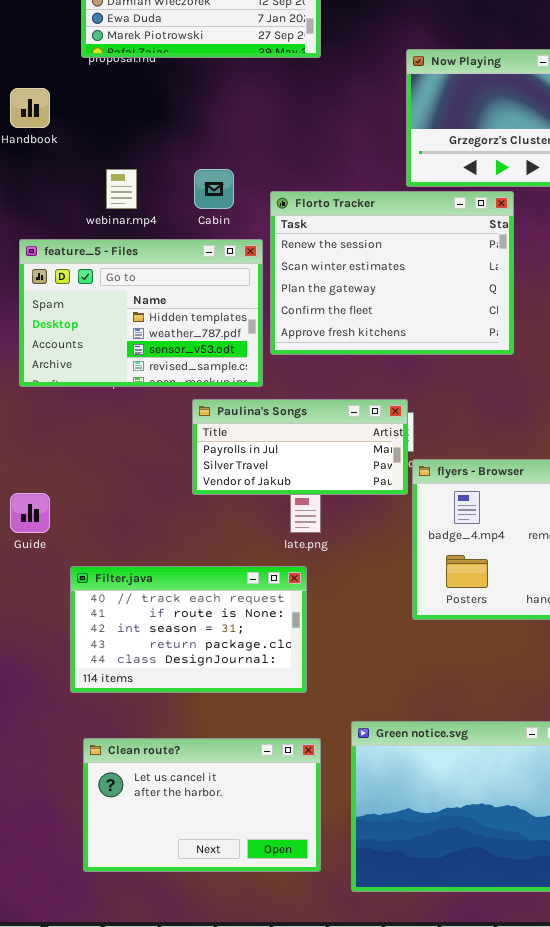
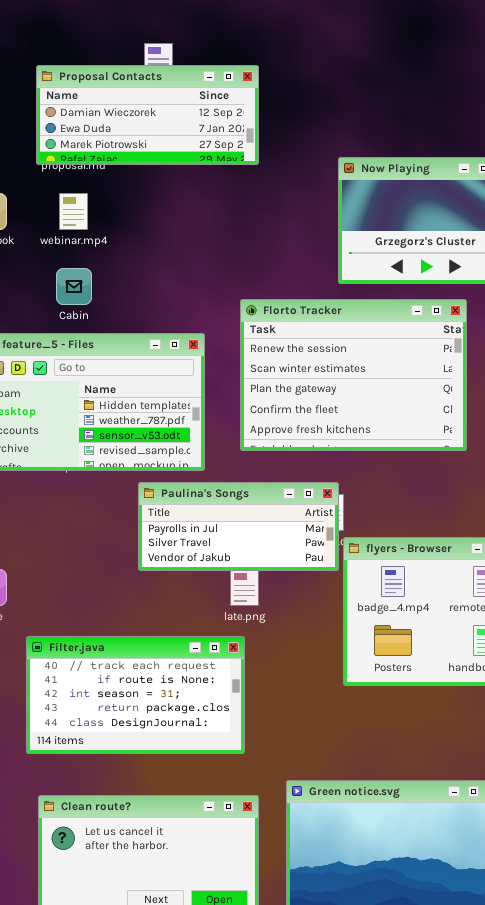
webinar.mp4: [106,169,137,209] -> [59,193,88,230], moved
Cabin: [194,169,234,209] -> [56,268,92,305], moved
Florto Tracker: [270,191,514,355] -> [240,299,467,451], moved

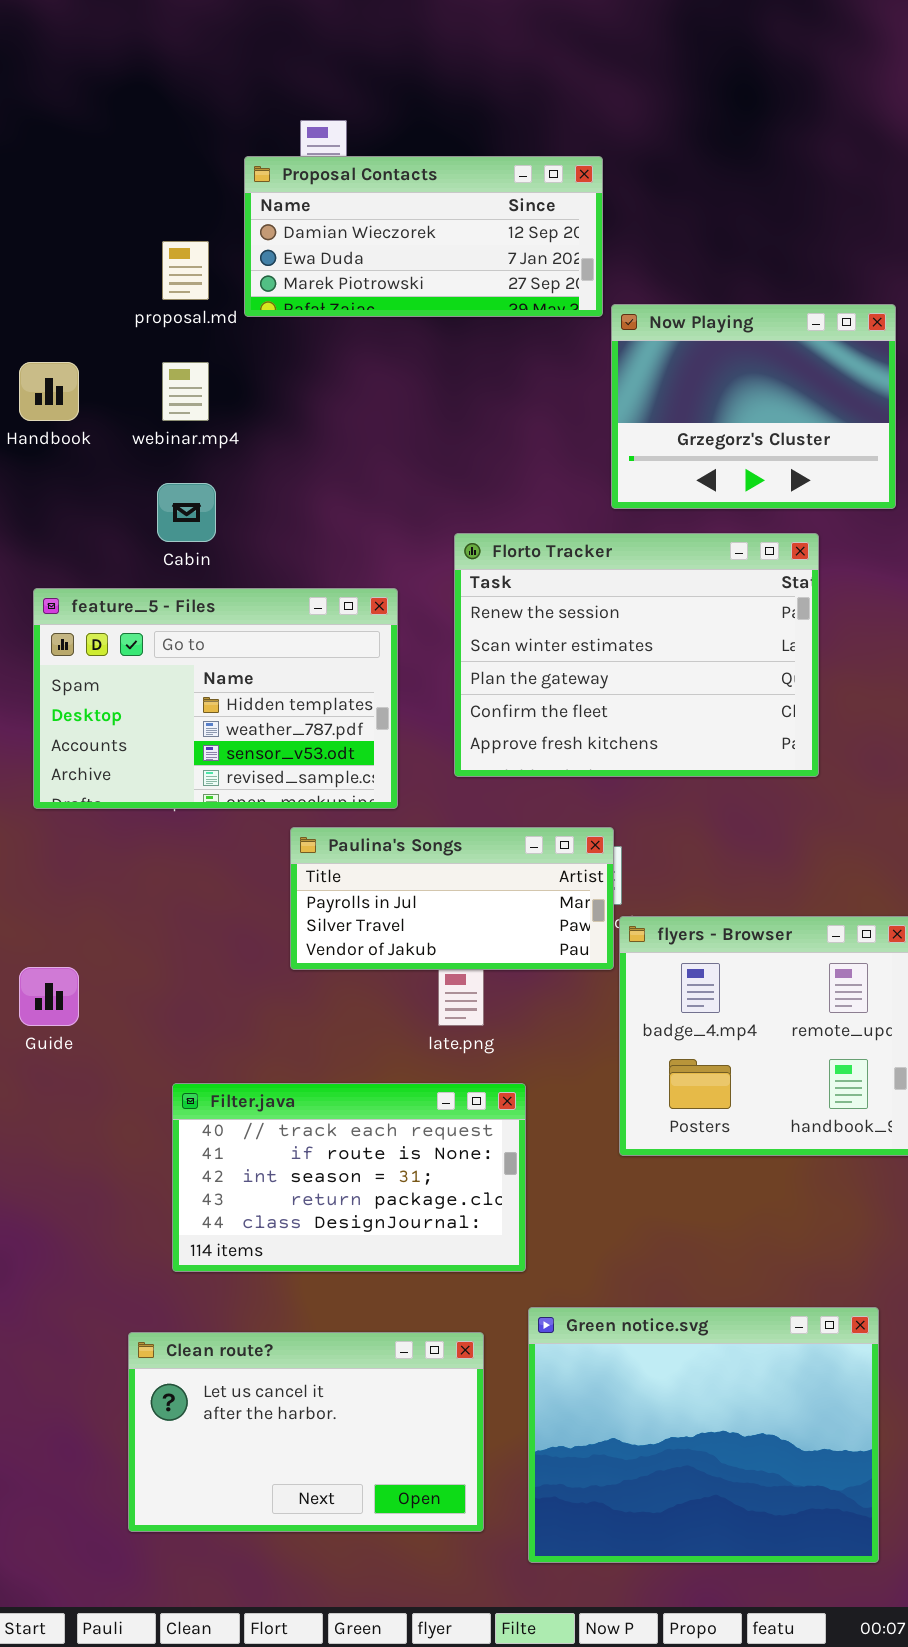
Proposal Contacts: [36,65,259,165] -> [244,156,603,317], moved
Filter.java: [26,636,245,754] -> [172,1083,526,1272], moved

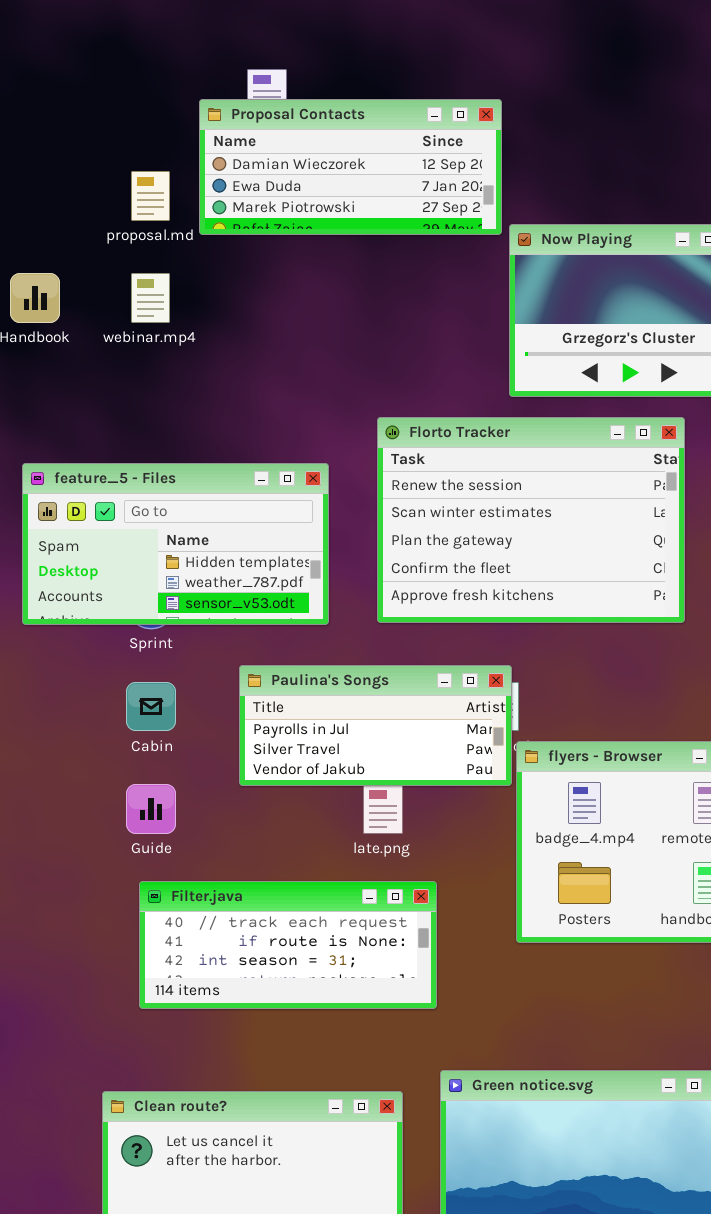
Cabin: [157,483,216,542] -> [126,682,176,731], moved
feature_5 - Files: [33,588,398,809] -> [22,463,329,625], resized
Guide: [19,967,79,1026] -> [126,784,176,834], moved
Filter.java: [172,1083,526,1272] -> [139,881,437,1009], resized

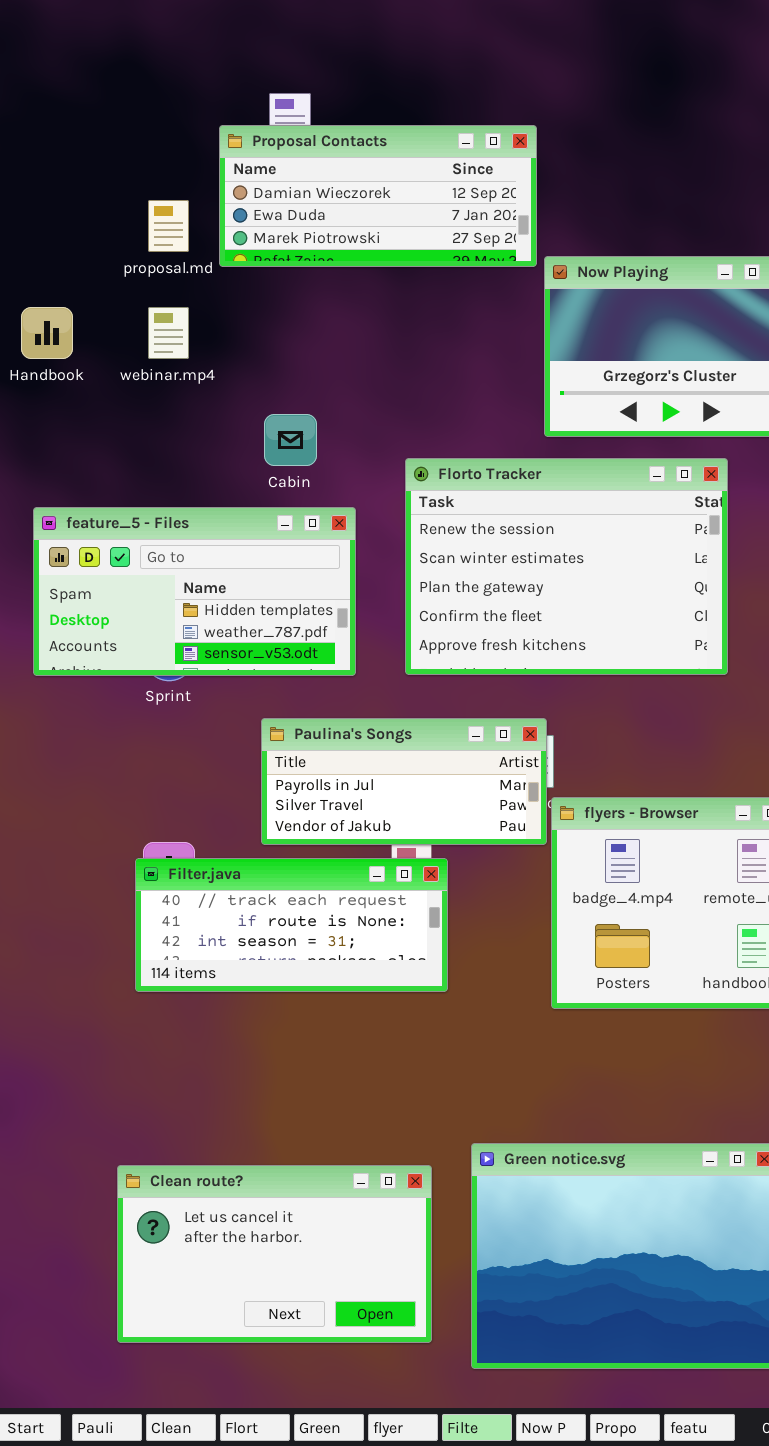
Cabin: [126,682,176,731] -> [264,414,317,466], moved
Filter.java: [139,881,437,1009] -> [135,858,448,992], moved

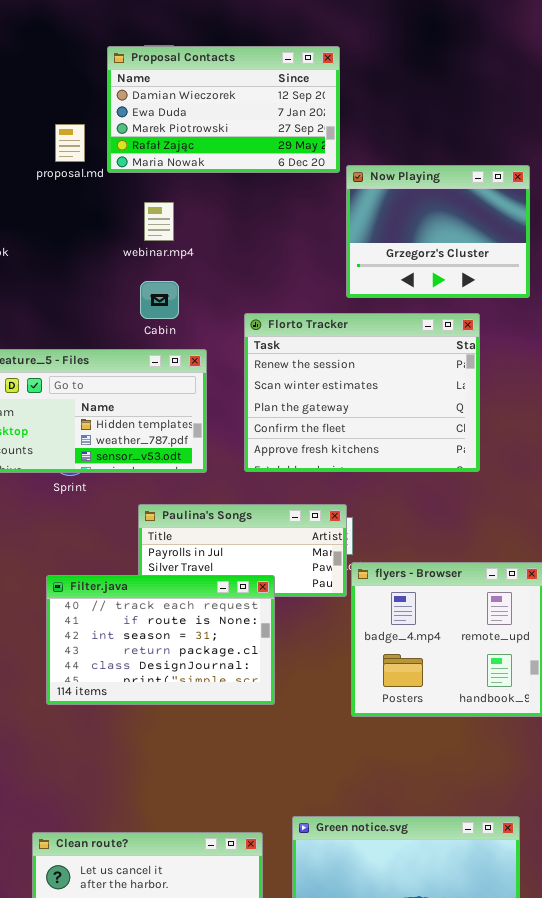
Proposal Contacts: [219,125,537,267] -> [107,46,340,173], resized
webinar.mp4: [148,307,189,359] -> [144,202,174,241], moved
Filter.java: [135,858,448,992] -> [46,575,275,705], resized

